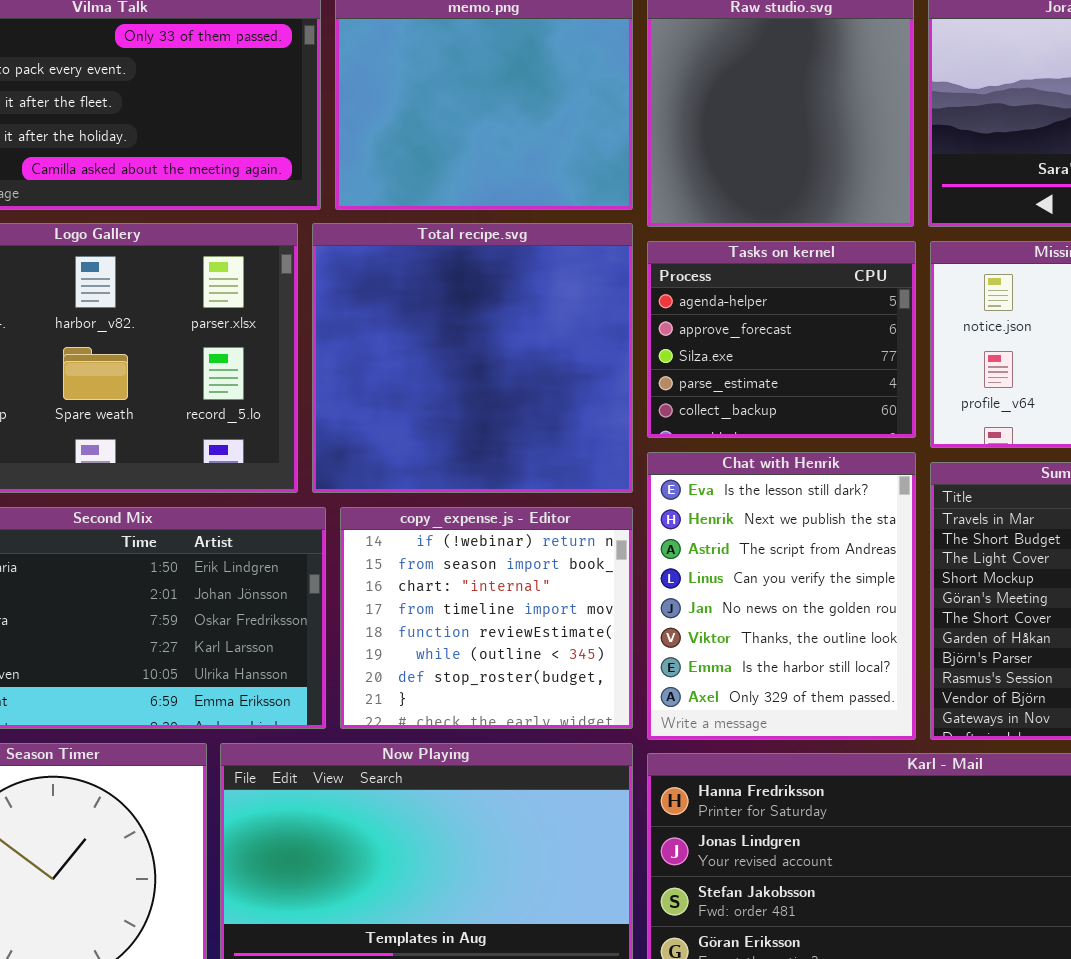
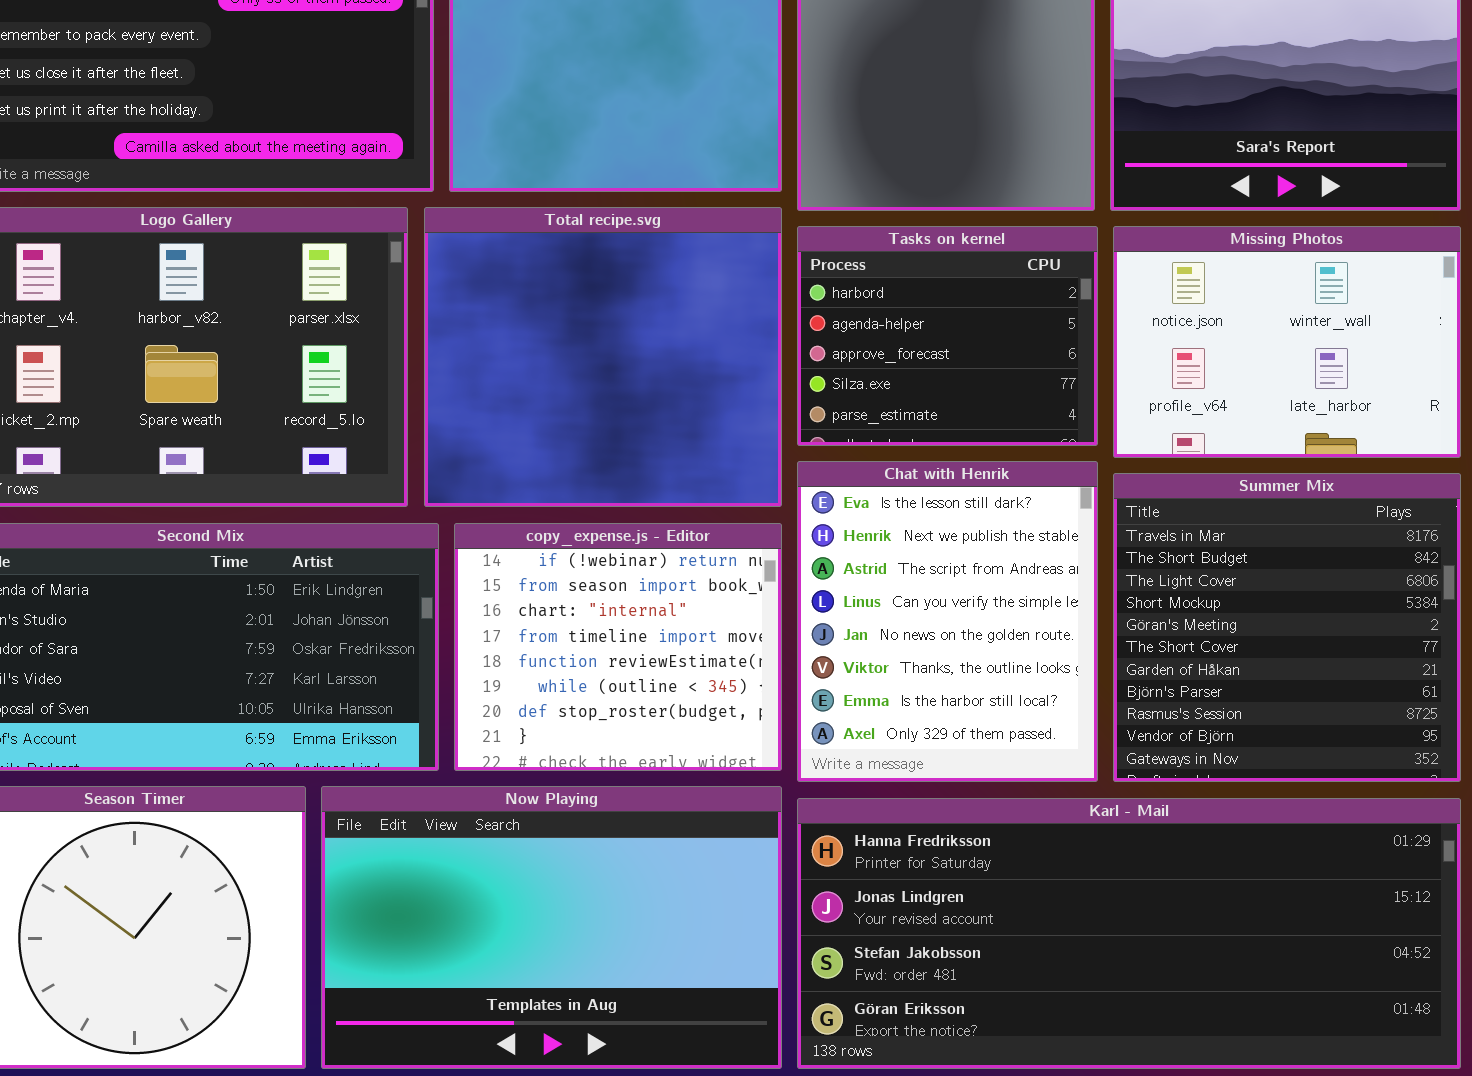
Tasks on kernel: [647,241,916,438] -> [797,226,1098,446], scrolled up 1 row

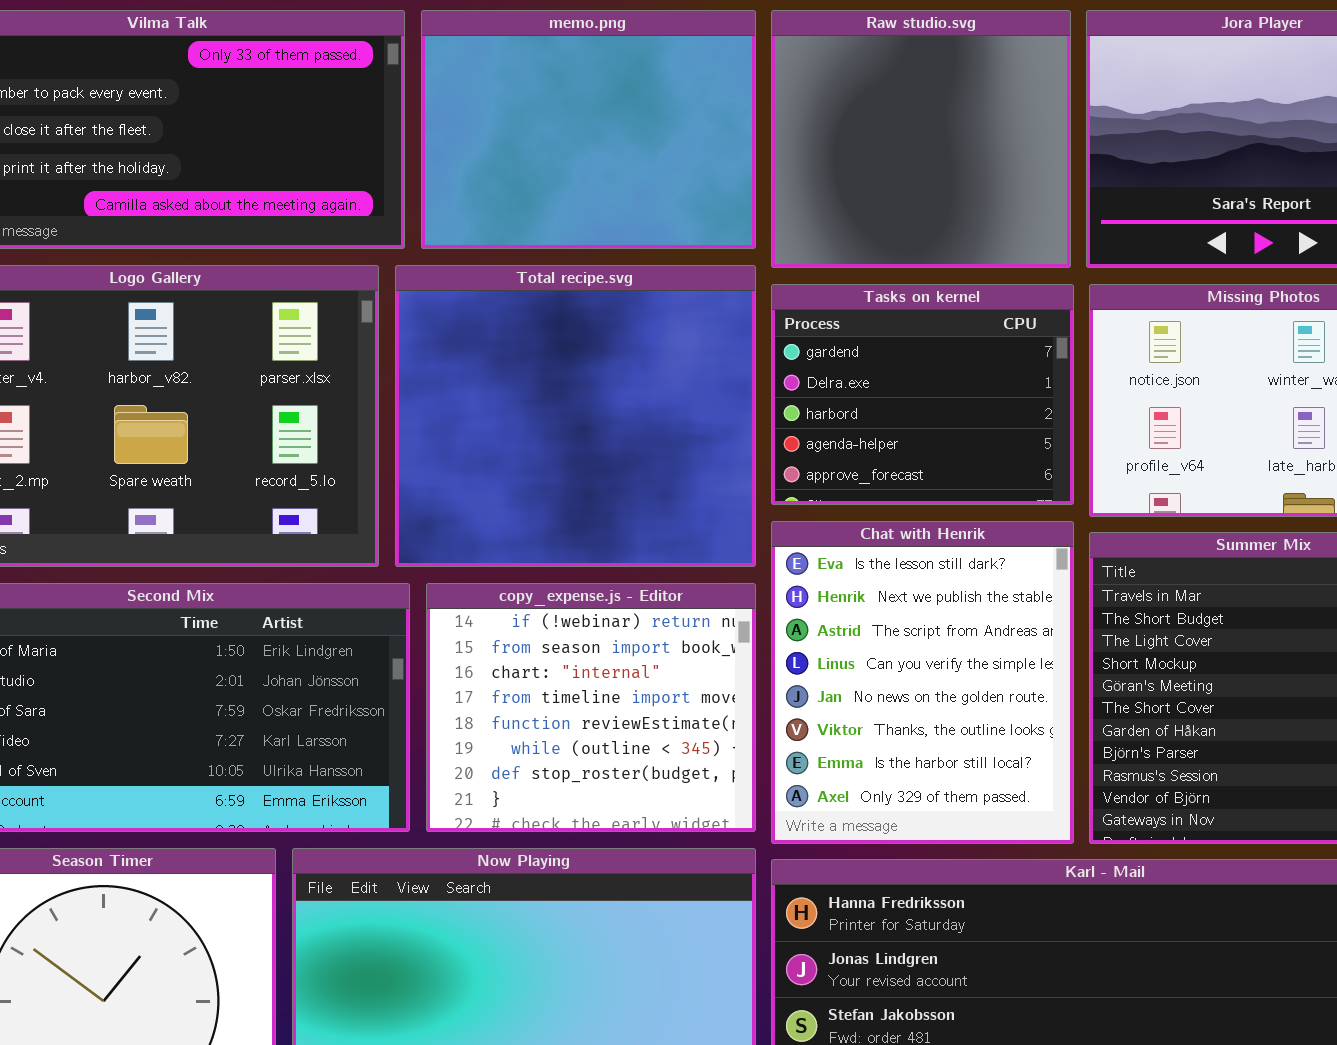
Tasks on kernel: [797,226,1098,446] -> [771,284,1074,505], scrolled up 2 rows

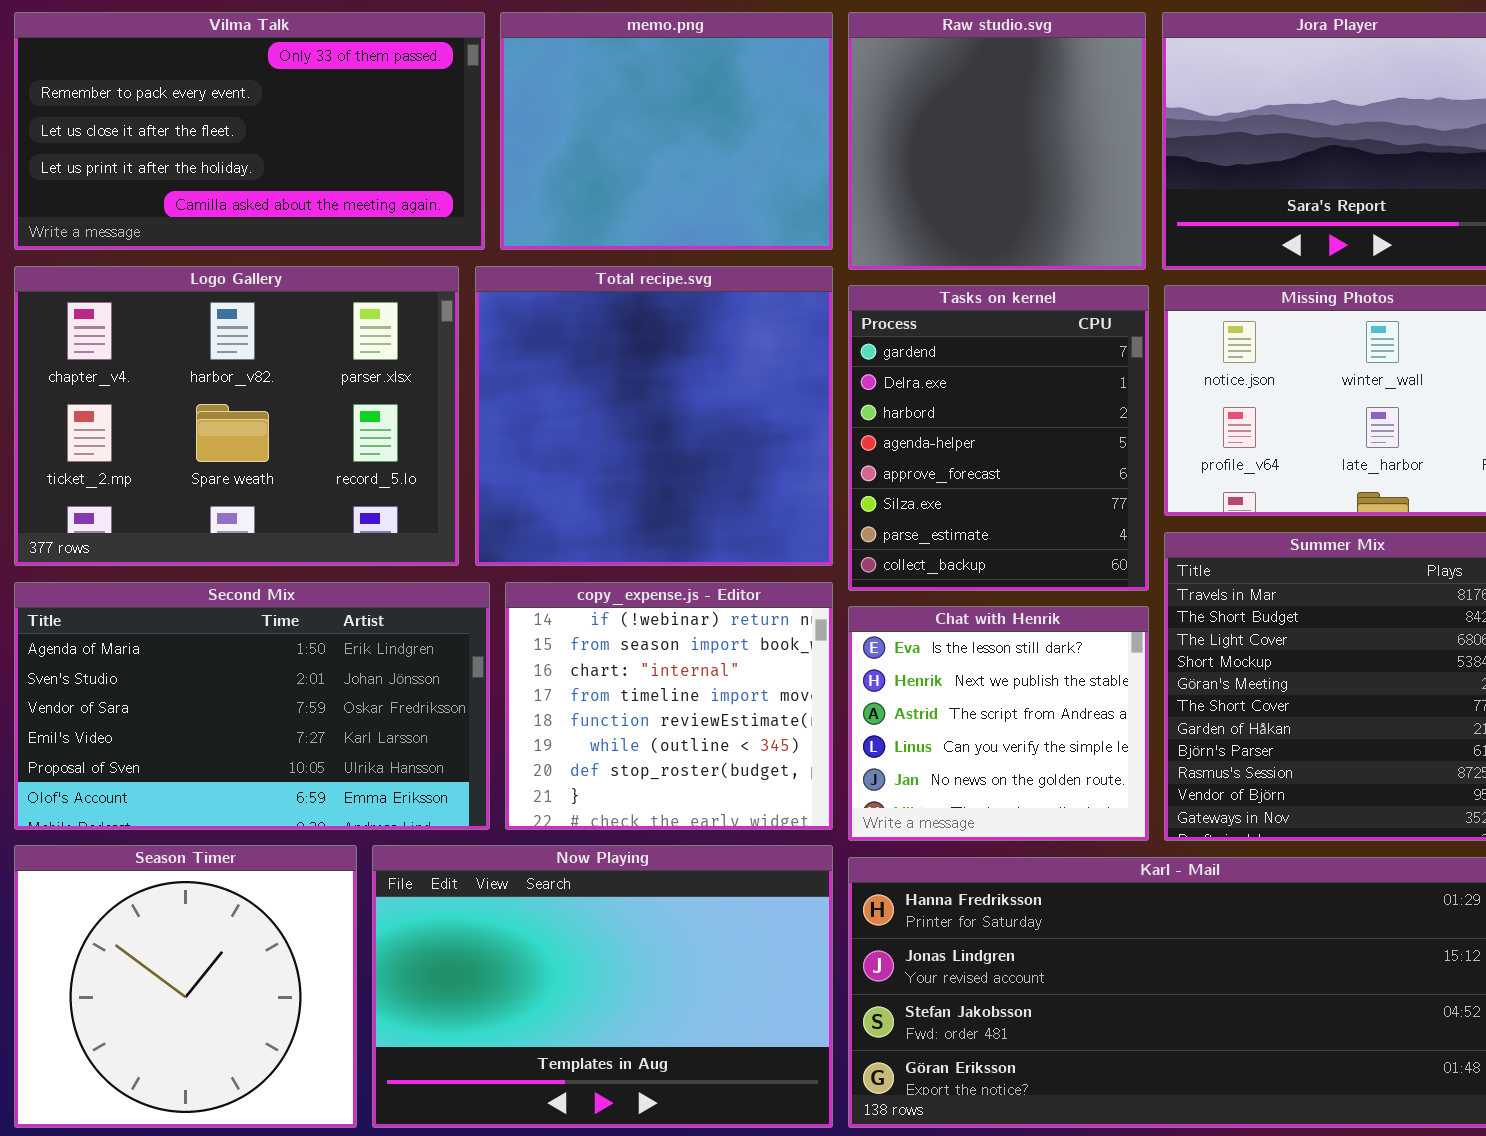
Tasks on kernel: [771,284,1074,505] -> [848,285,1149,591], resized
Chat with Henrik: [771,521,1074,844] -> [848,606,1149,841], resized

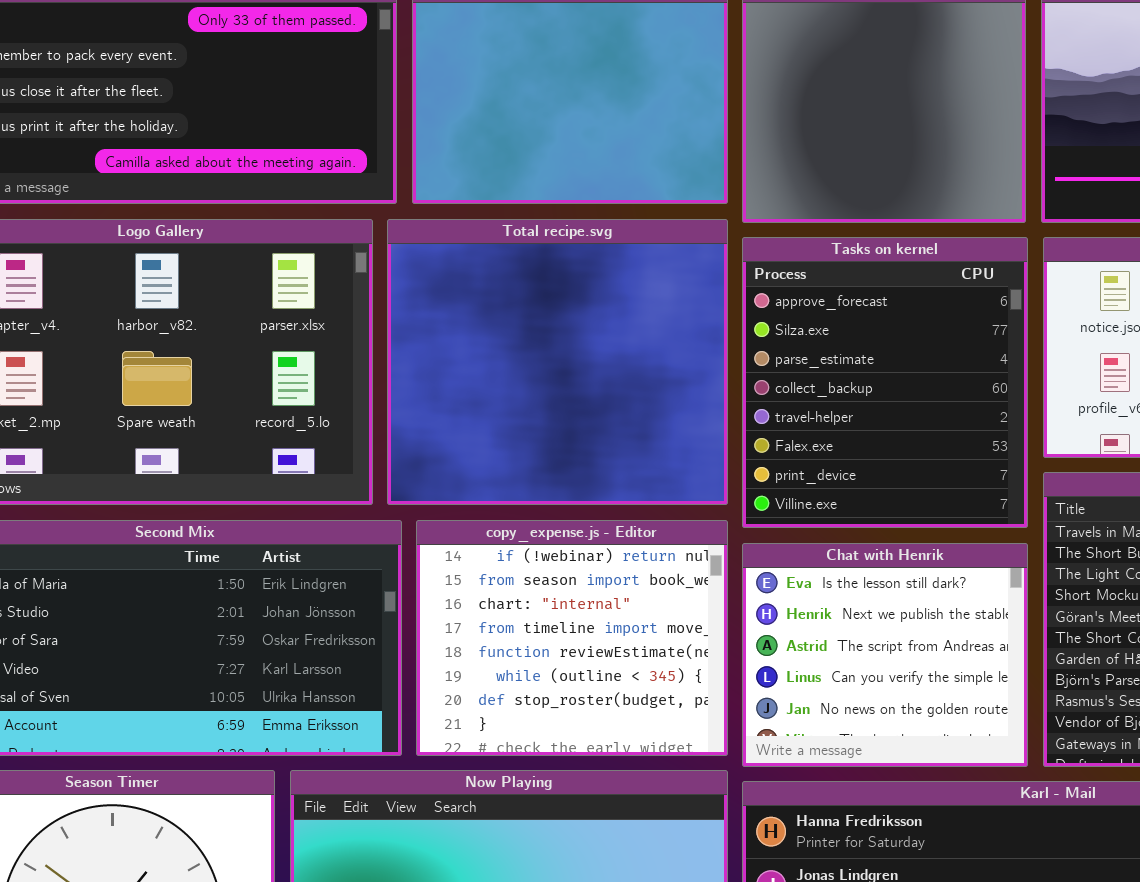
Tasks on kernel: [848,285,1149,591] -> [742,237,1028,528], scrolled down 4 rows

